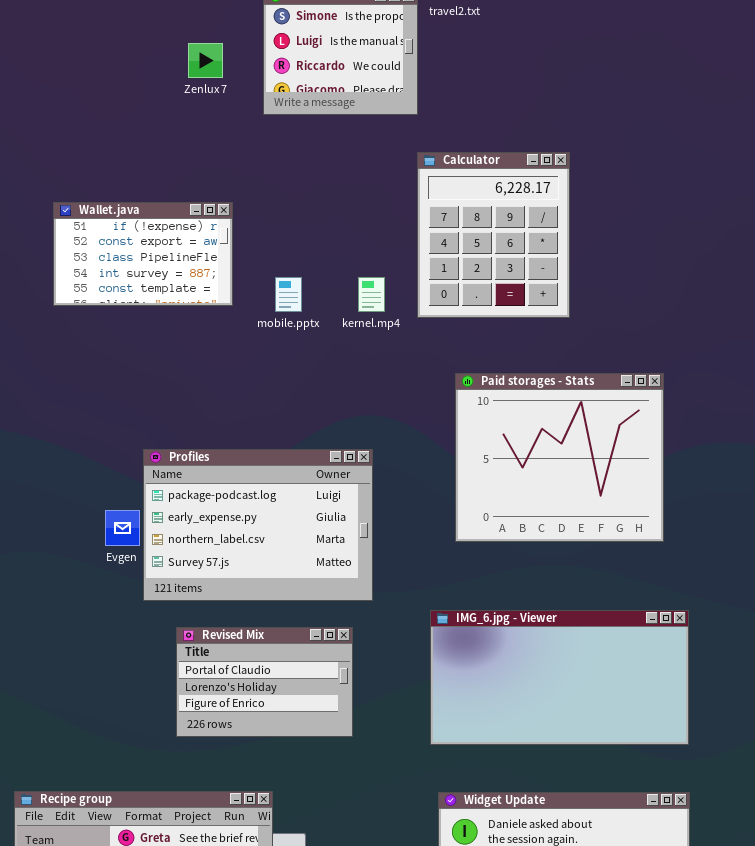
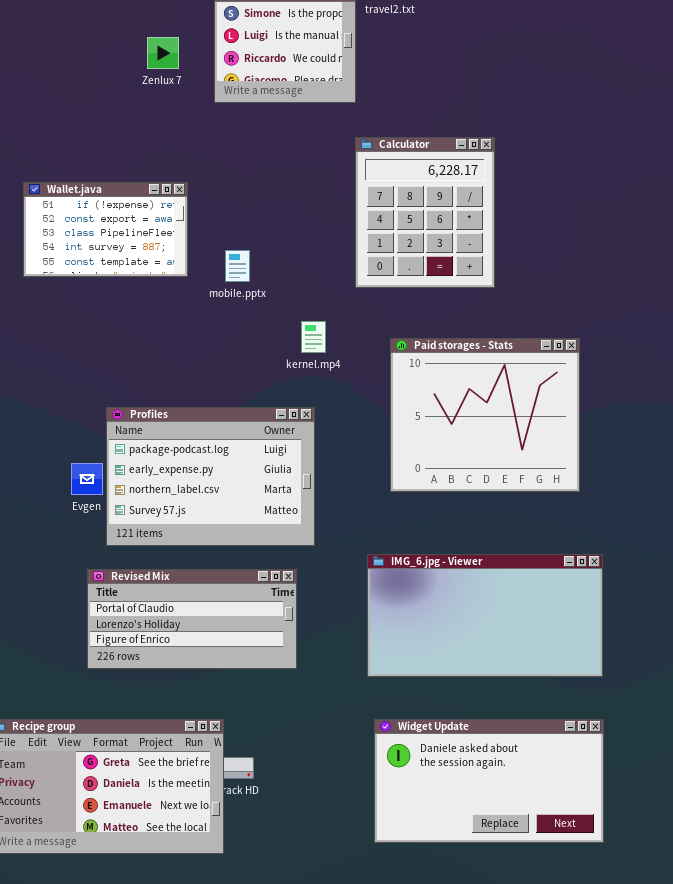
kernel.mp4: [358,277,385,312] -> [301,321,326,353], moved
Revised Mix: [176,627,353,737] -> [87,569,297,669], resized

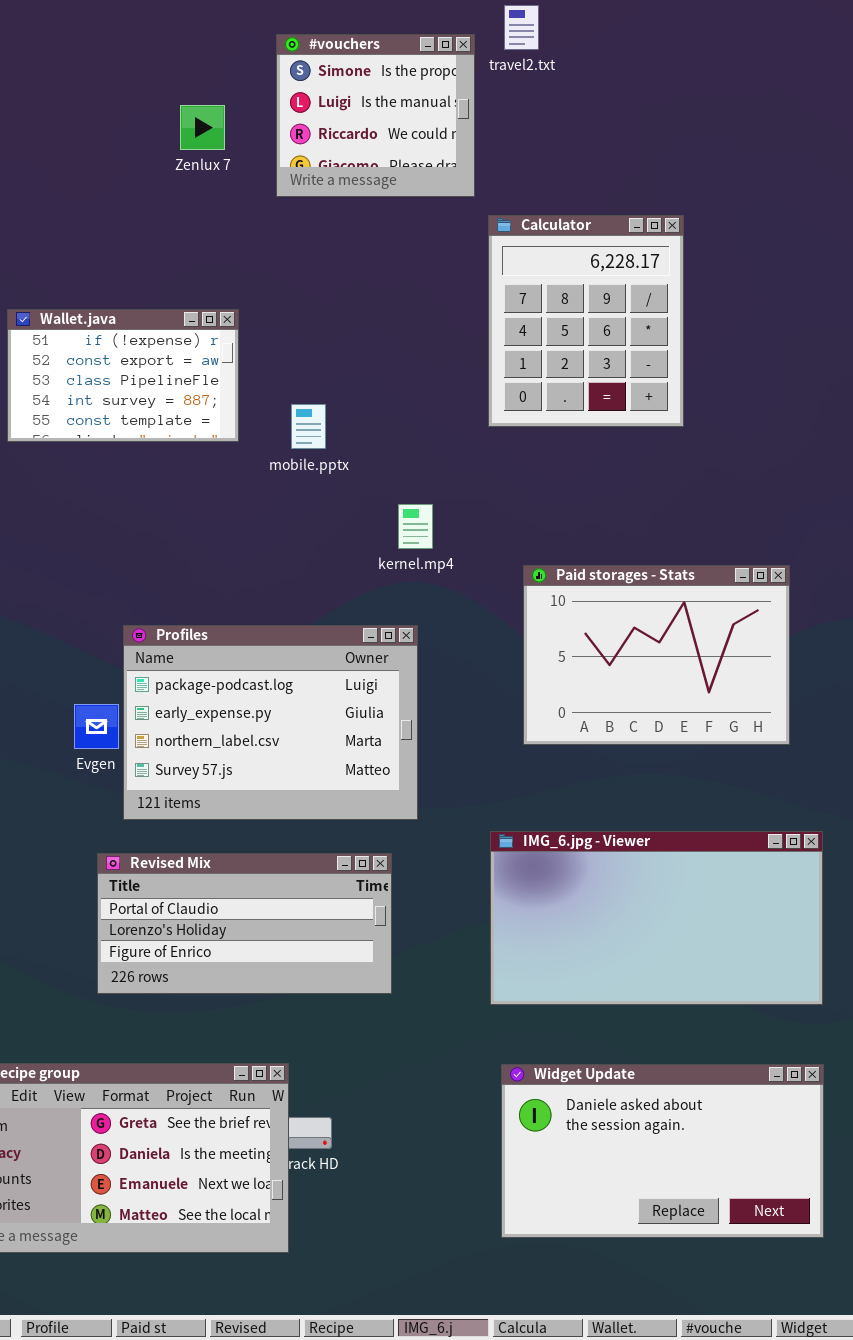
Calculator: [355,137,495,288] -> [488,215,684,427], moved
Paid storages - Stats: [390,338,580,492] -> [523,565,790,745], resized

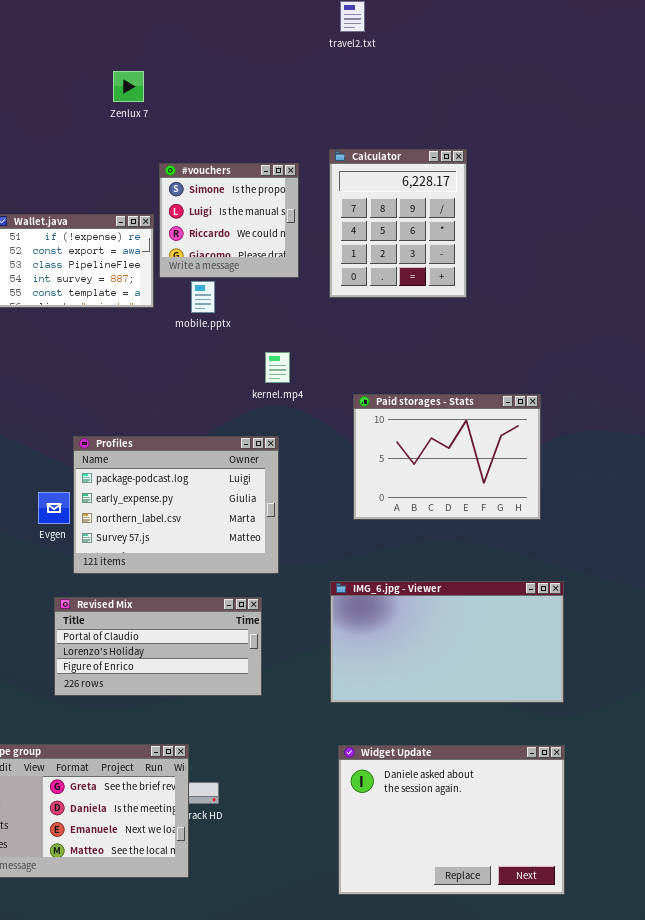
#vouchers: [276,34,475,197] -> [159,163,299,278], moved
Widget Update: [501,1064,824,1238] -> [338,745,565,895], resized

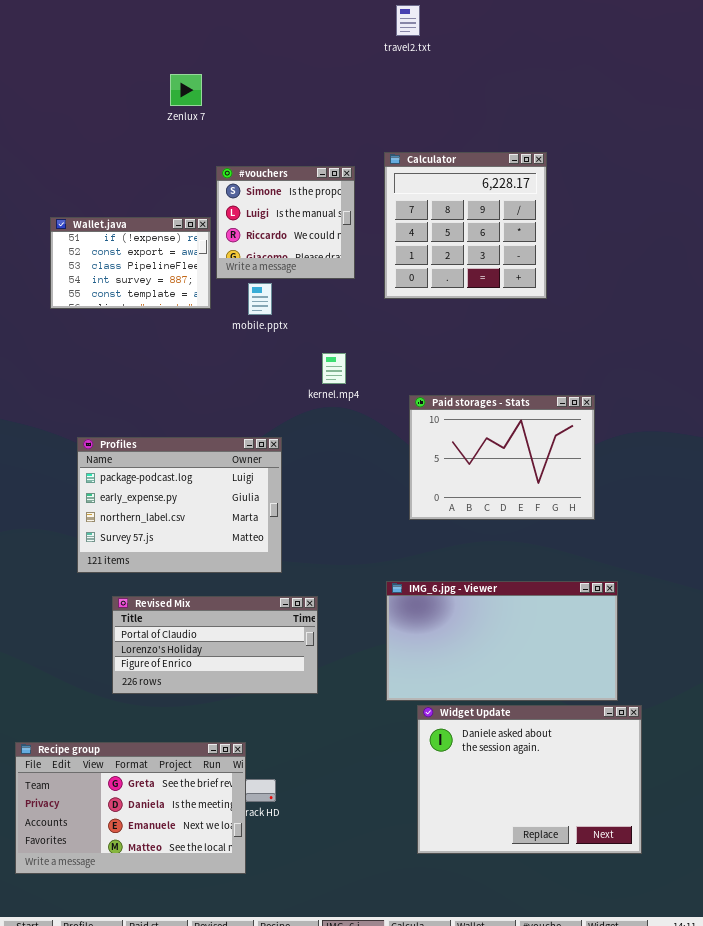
Calculator: [329,149,467,298] -> [384,152,547,299], resized
Profiles: [73,436,279,574] -> [77,437,282,573], moved
Widget Update: [338,745,565,895] -> [417,705,642,854], moved

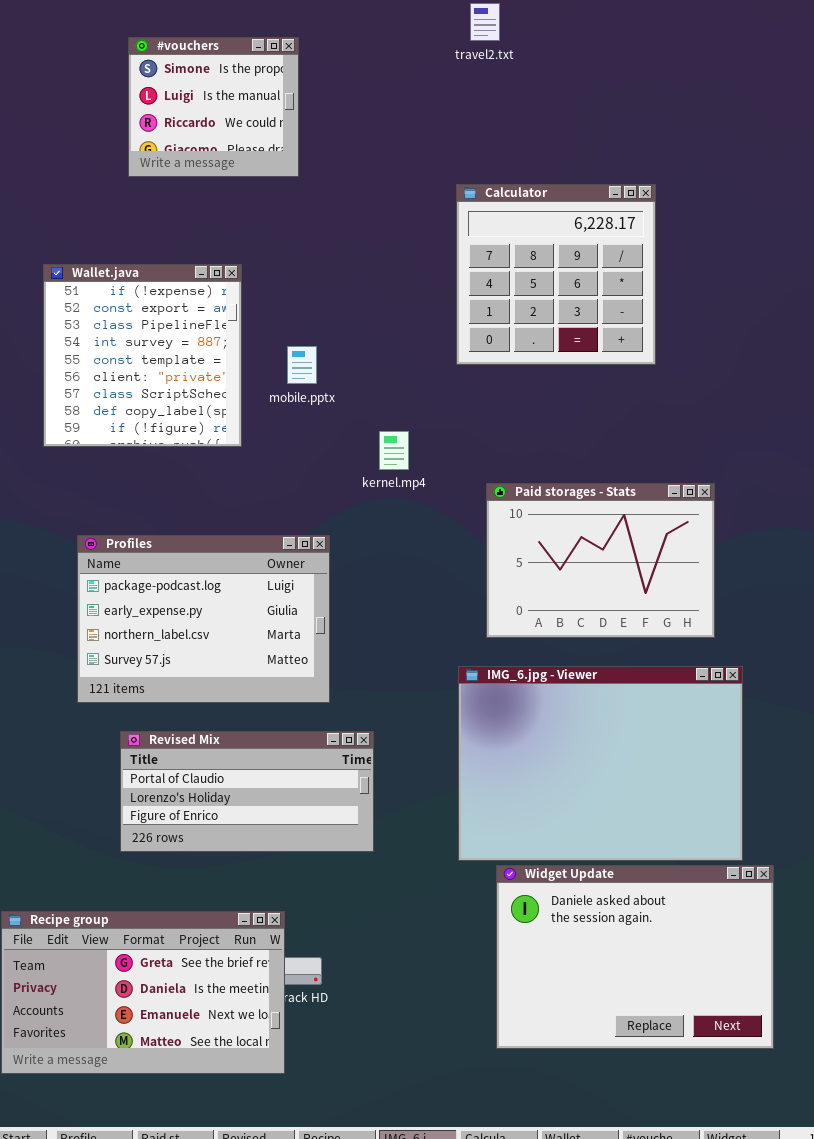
#vouchers: [216,166,355,279] -> [128,37,299,177], moved
Wallet.java: [50,217,211,309] -> [43,264,242,447], resized
IMG_6.jpg - Viewer: [386,581,618,701] -> [458,666,743,861], resized

